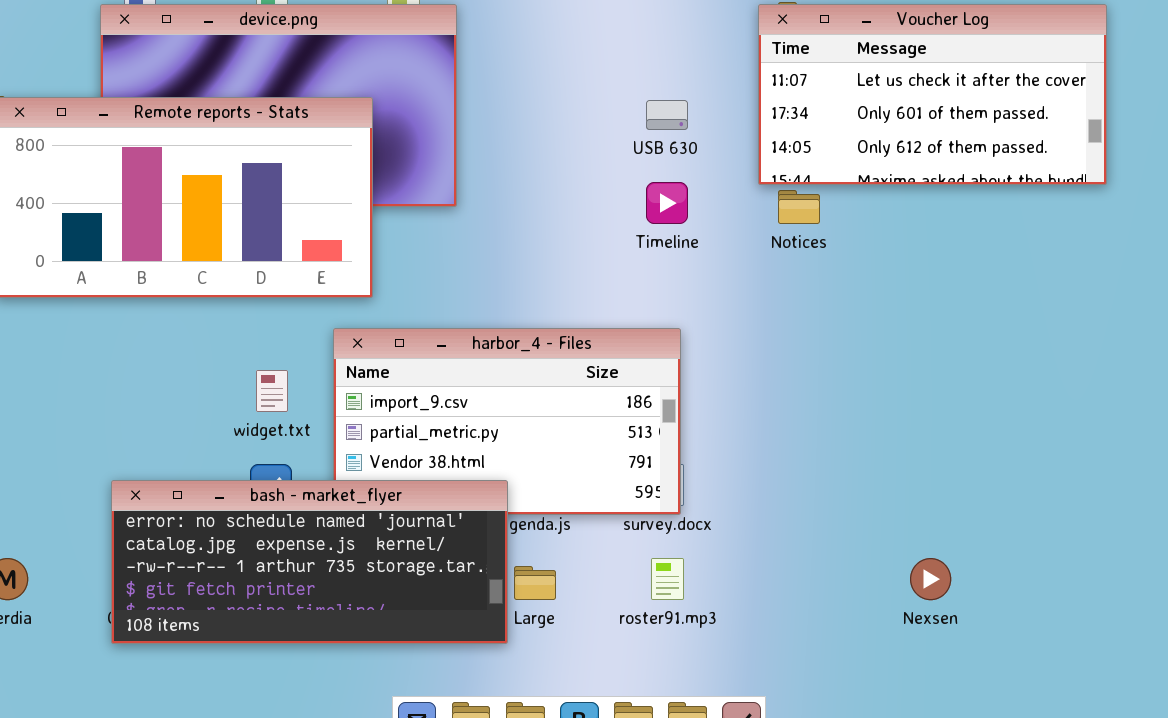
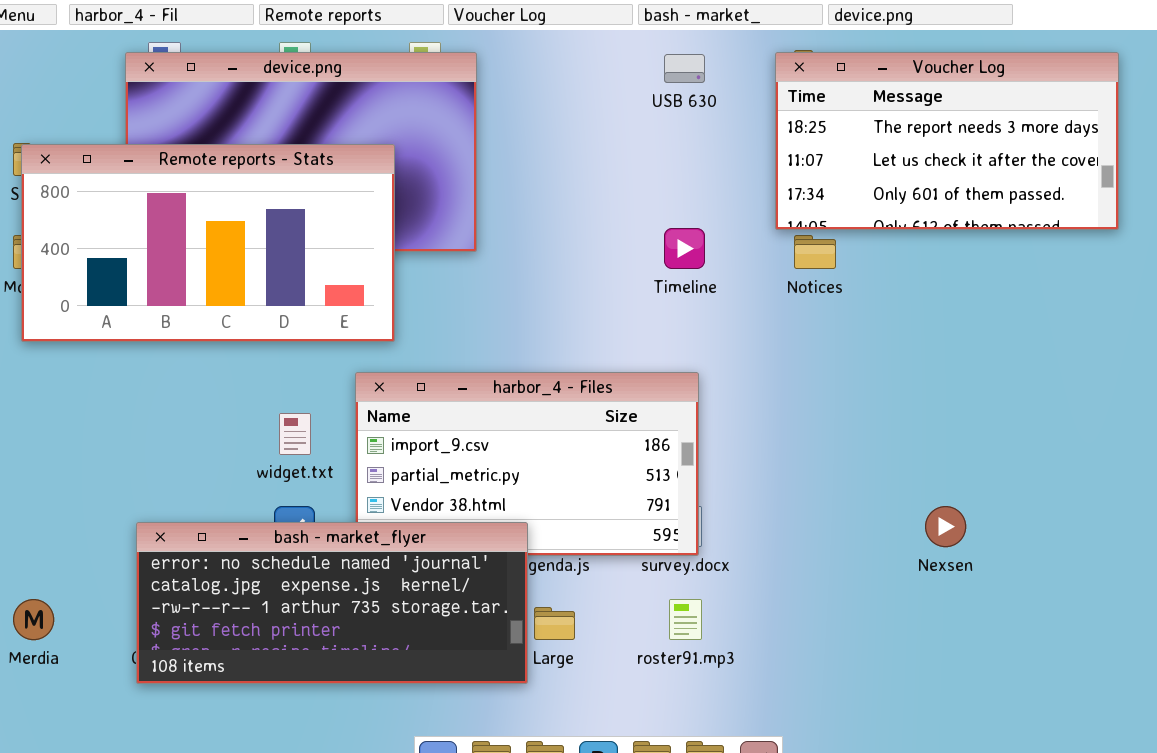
Voucher Log: [758,4,1107,185] -> [775,52,1119,230], scrolled up 1 row
USB 630: [646,100,688,130] -> [664,54,705,83], moved
Nexsen: [910,558,951,600] -> [925,506,966,547], moved

